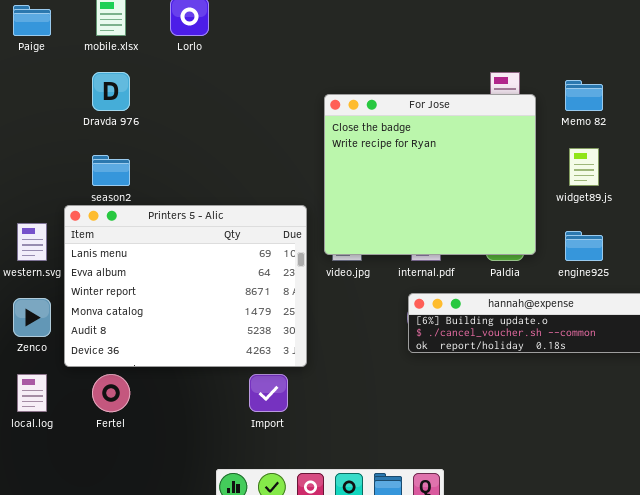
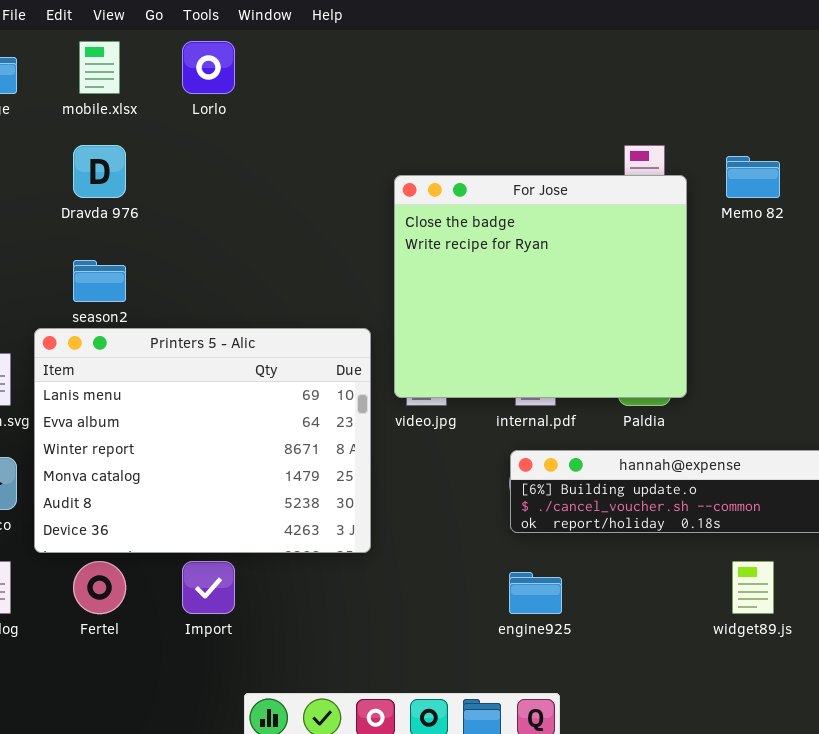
widget89.js: [569,148,599,186] -> [732,561,774,614], moved
engine925: [565,231,603,261] -> [509,572,562,614], moved
Import: [249,374,288,412] -> [182,561,235,614], moved

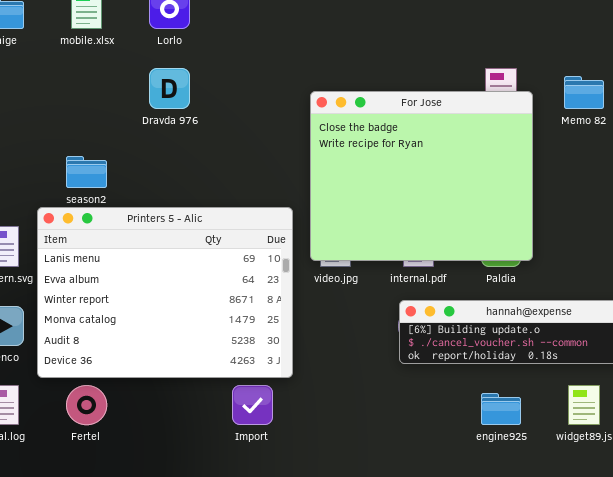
Dravda 976: [73,145,126,198] -> [149,68,190,109], moved
Import: [182,561,235,614] -> [232,385,273,425], moved
engine925: [509,572,562,614] -> [481,393,521,425], moved

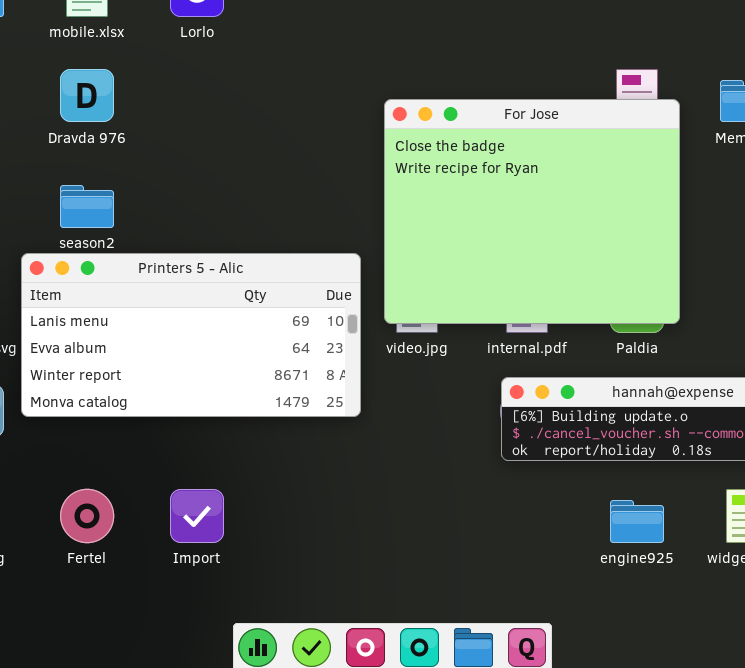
Dravda 976: [149,68,190,109] -> [60,69,114,122], moved
Printers 5 - Alic: [37,207,293,378] -> [21,253,361,417], resized
Import: [232,385,273,425] -> [170,489,224,543], moved

